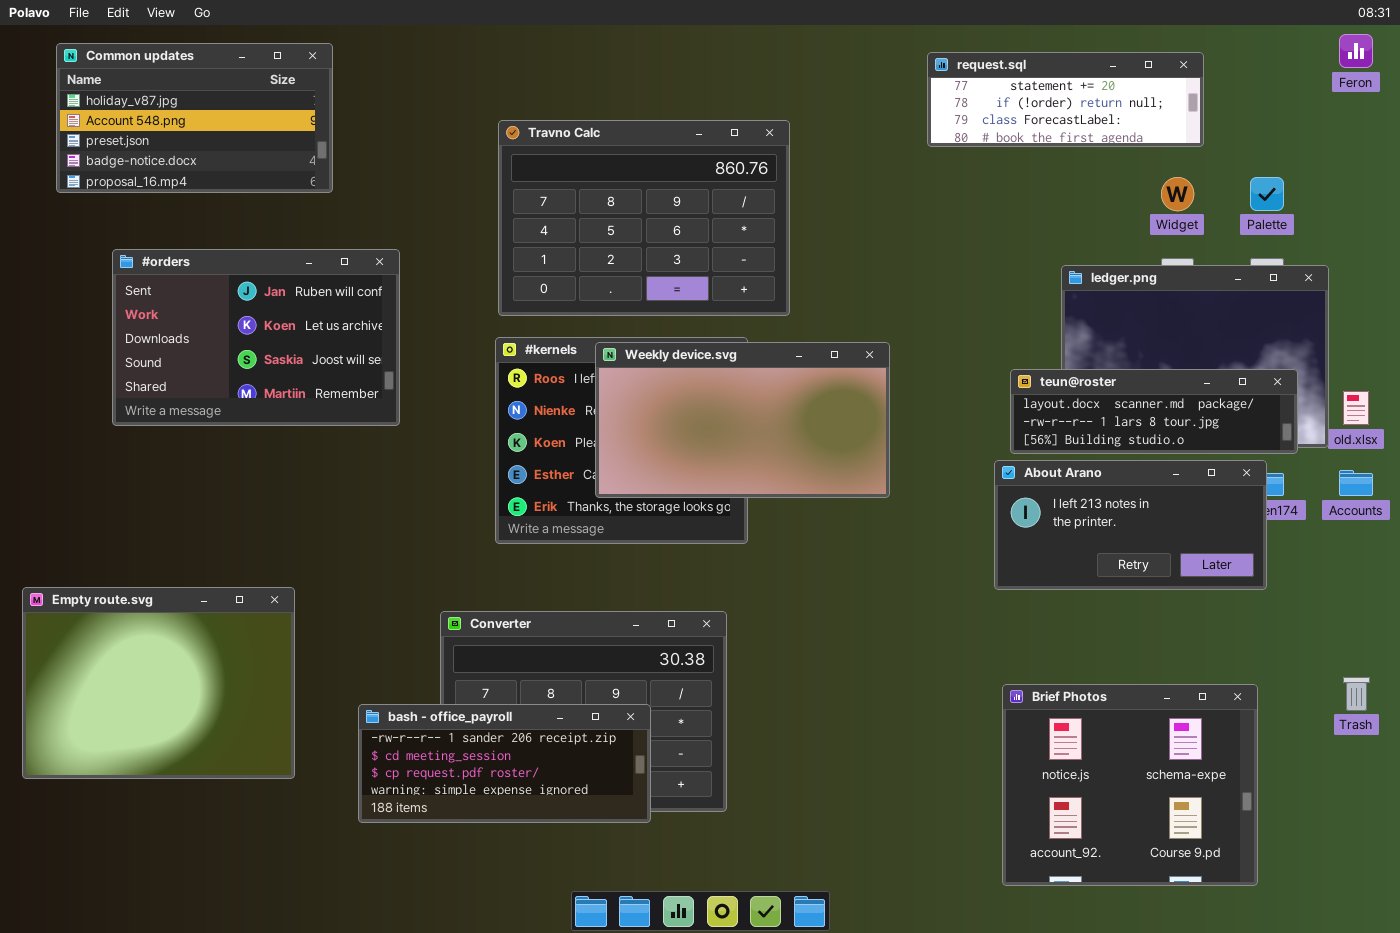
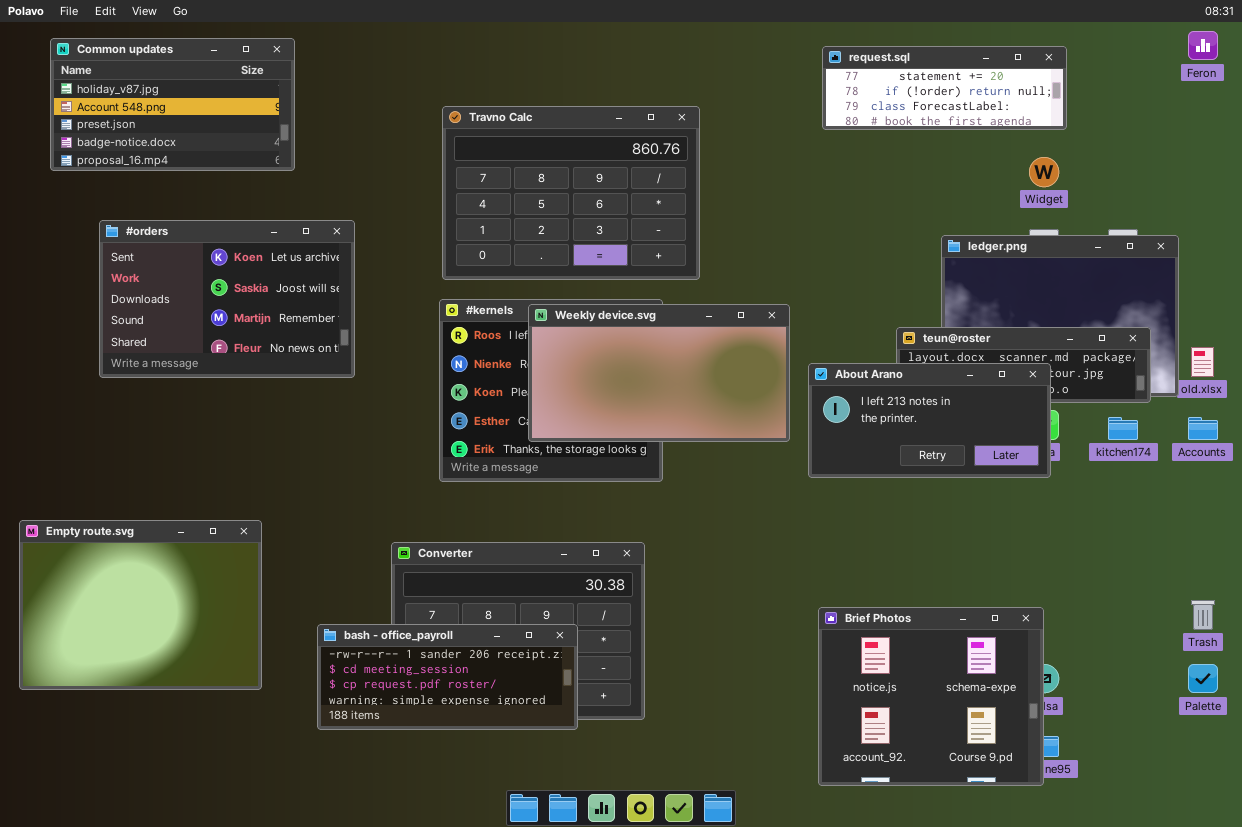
Palette: [1250,177,1284,211] -> [1188,664,1218,693], moved
#orders: [112,249,400,426] -> [99,220,355,378], scrolled down 1 row
About Arano: [994,460,1267,590] -> [808,363,1051,478], moved
Brief Photos: [1002,684,1258,886] -> [818,607,1044,786], moved

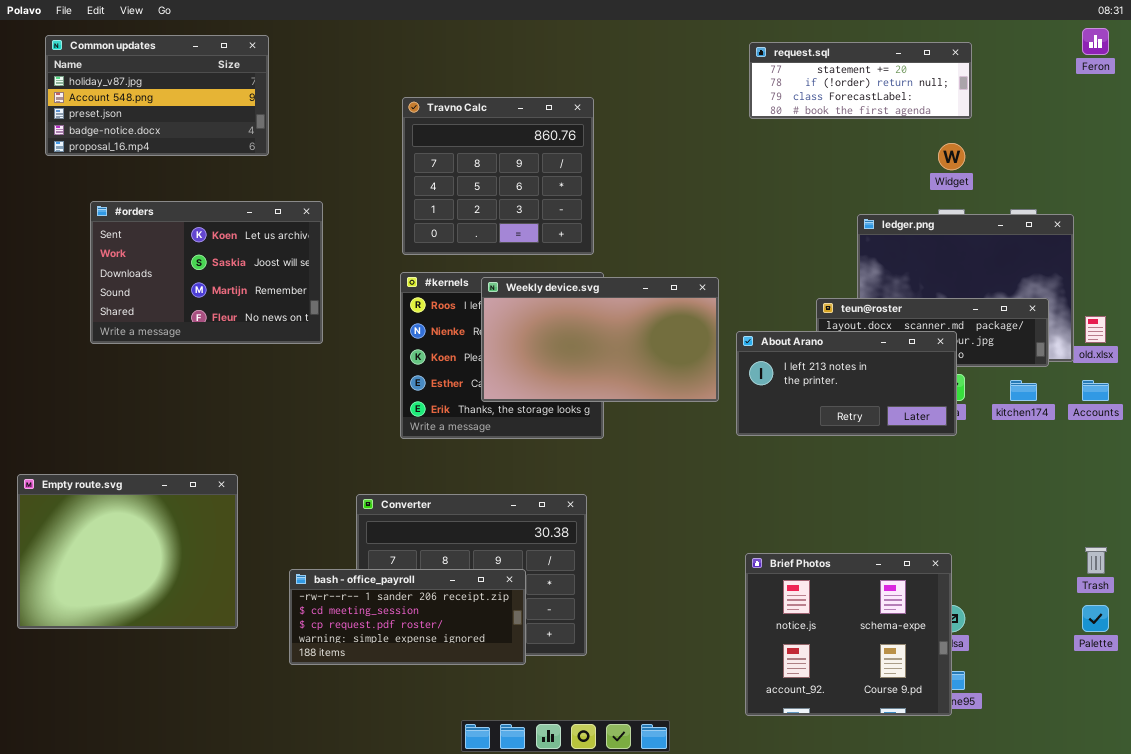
Travno Calc: [442,106,700,280] -> [402,97,594,255], resized

